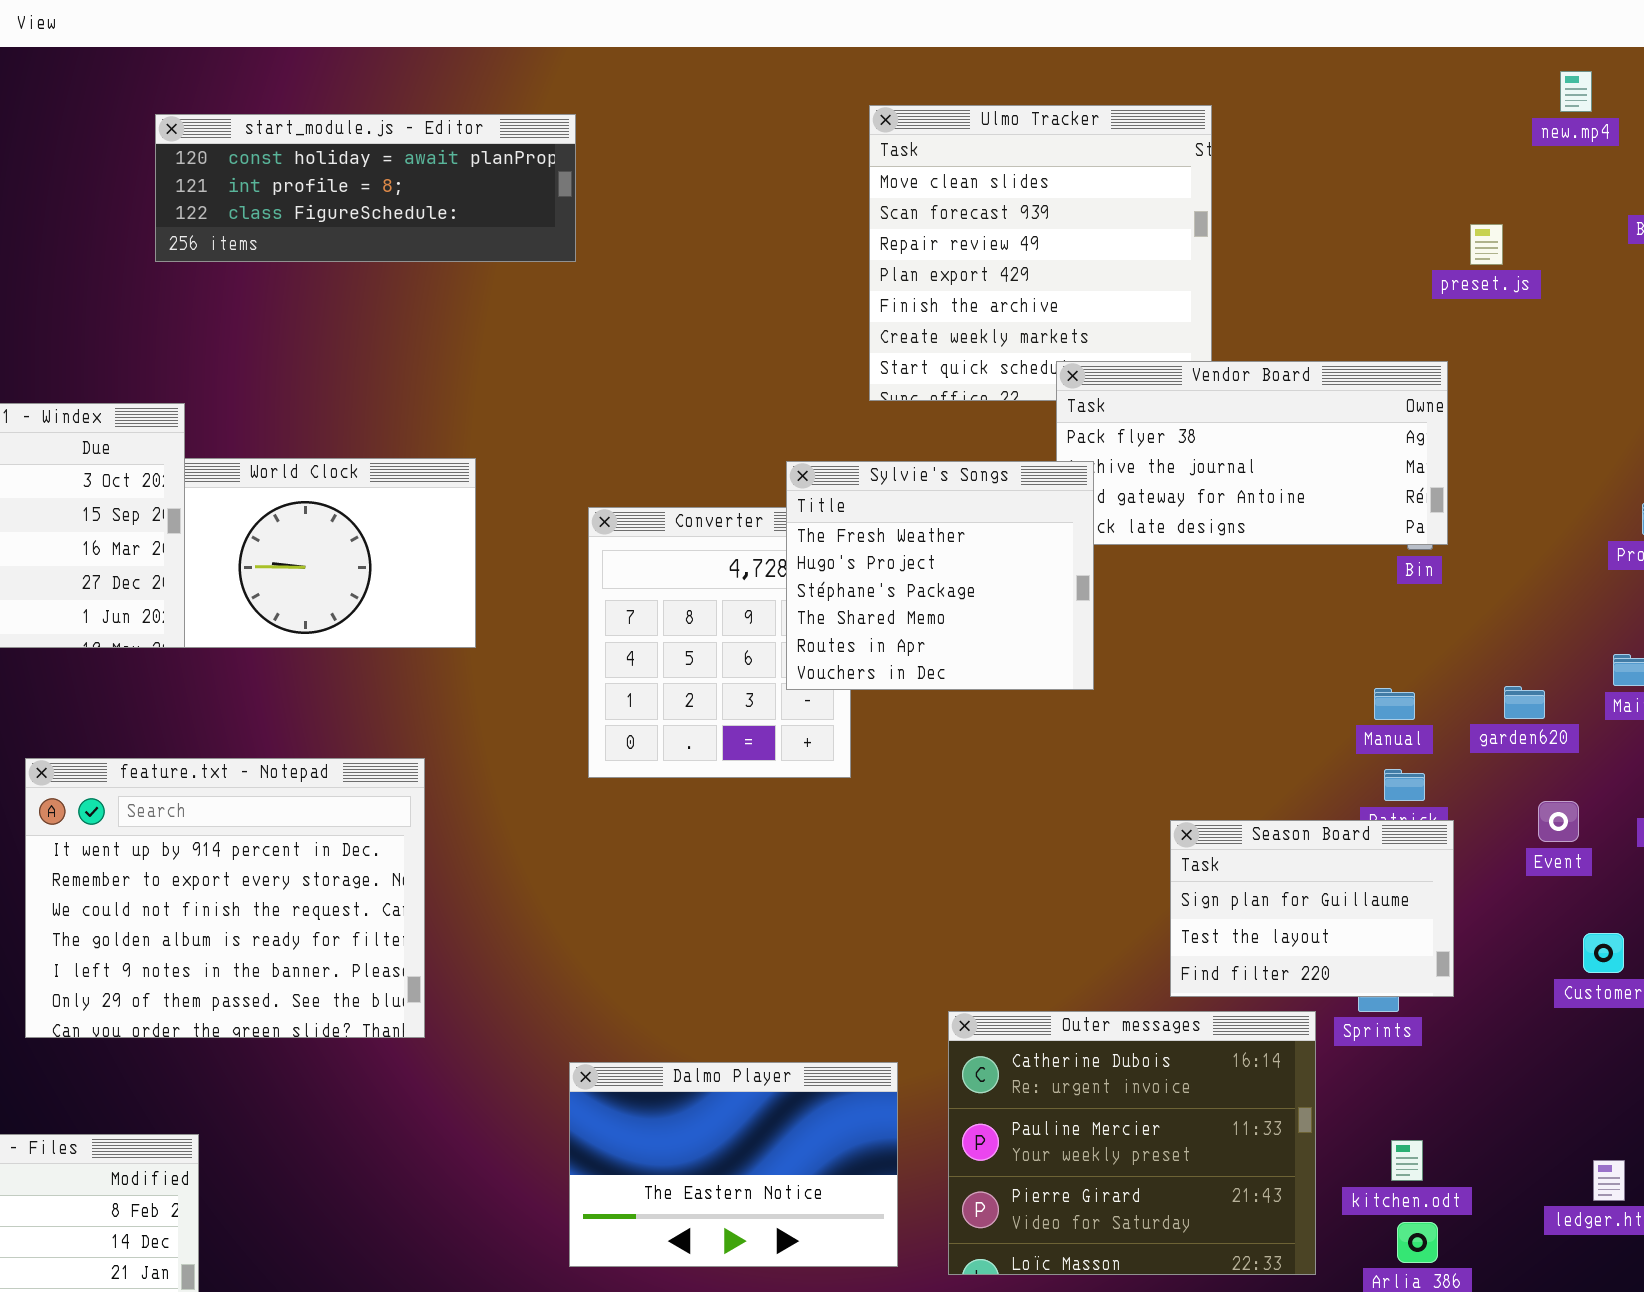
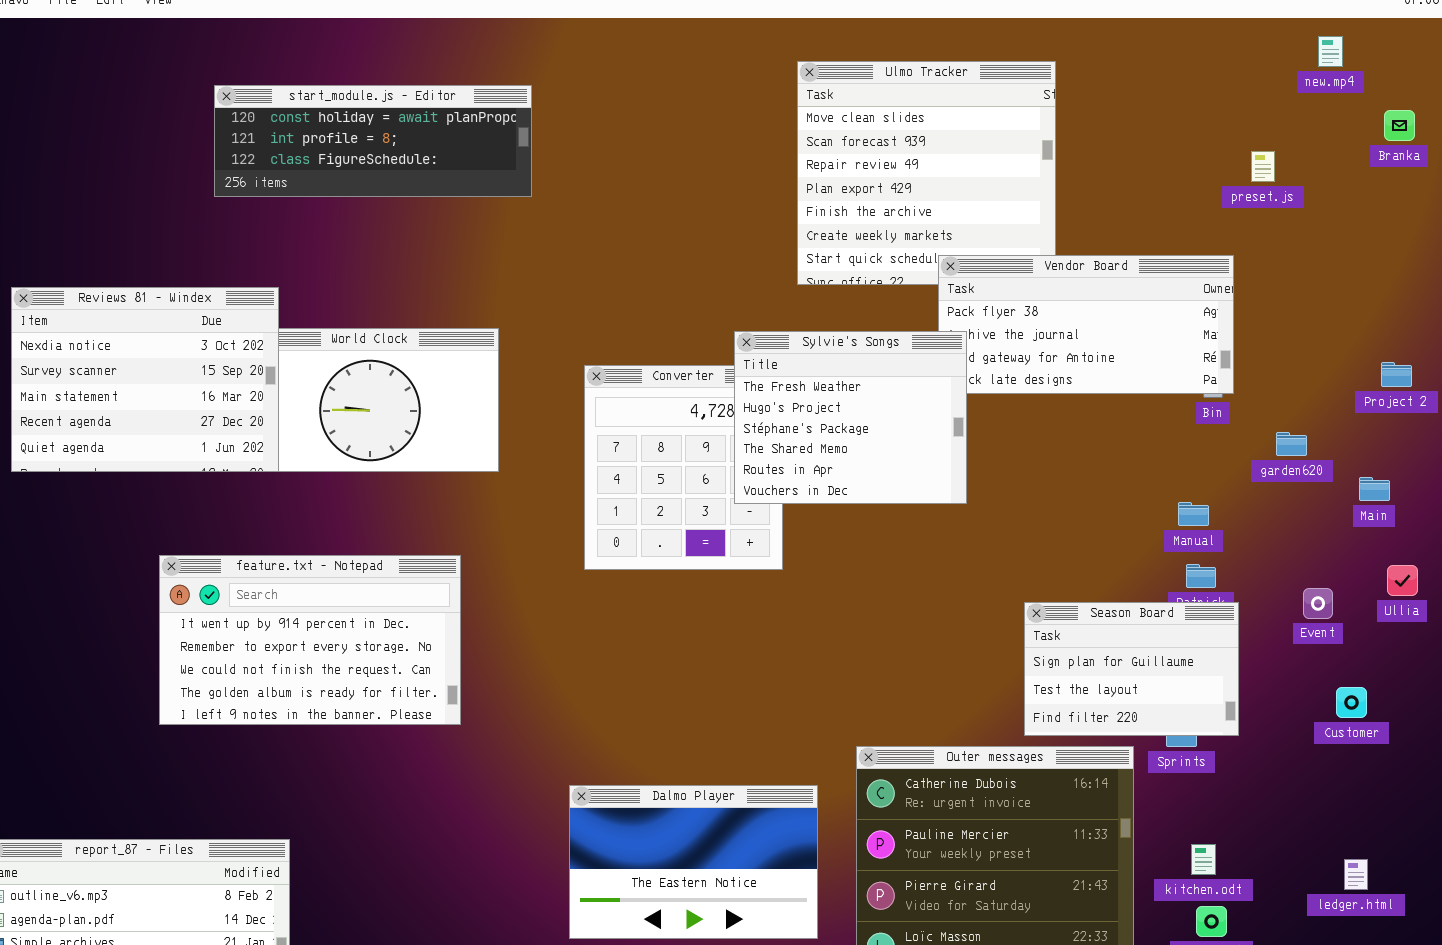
start_module.js - Editor: [155,114,576,262] -> [214,85,532,197], moved
garden620: [1504,686,1545,719] -> [1276,432,1307,456], moved
feature.txt - Notepad: [25,758,425,1038] -> [159,555,461,725], resized

